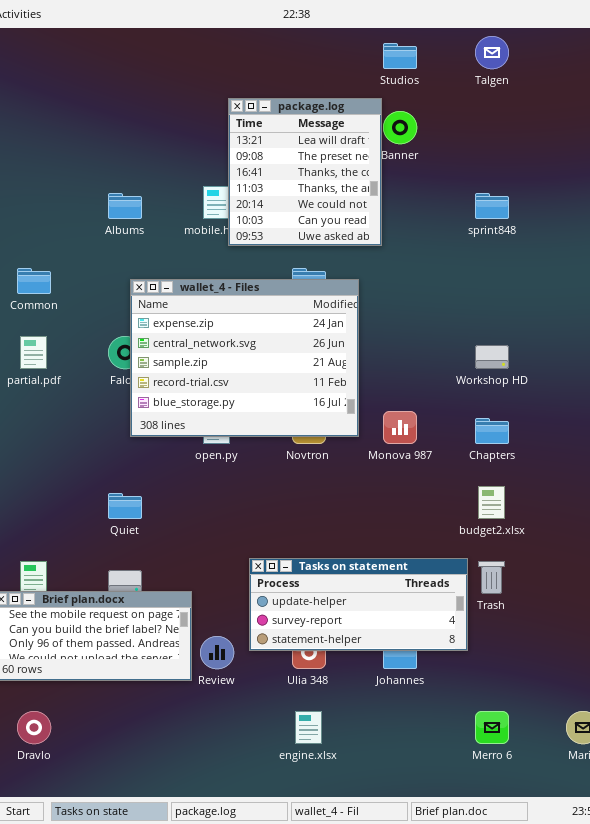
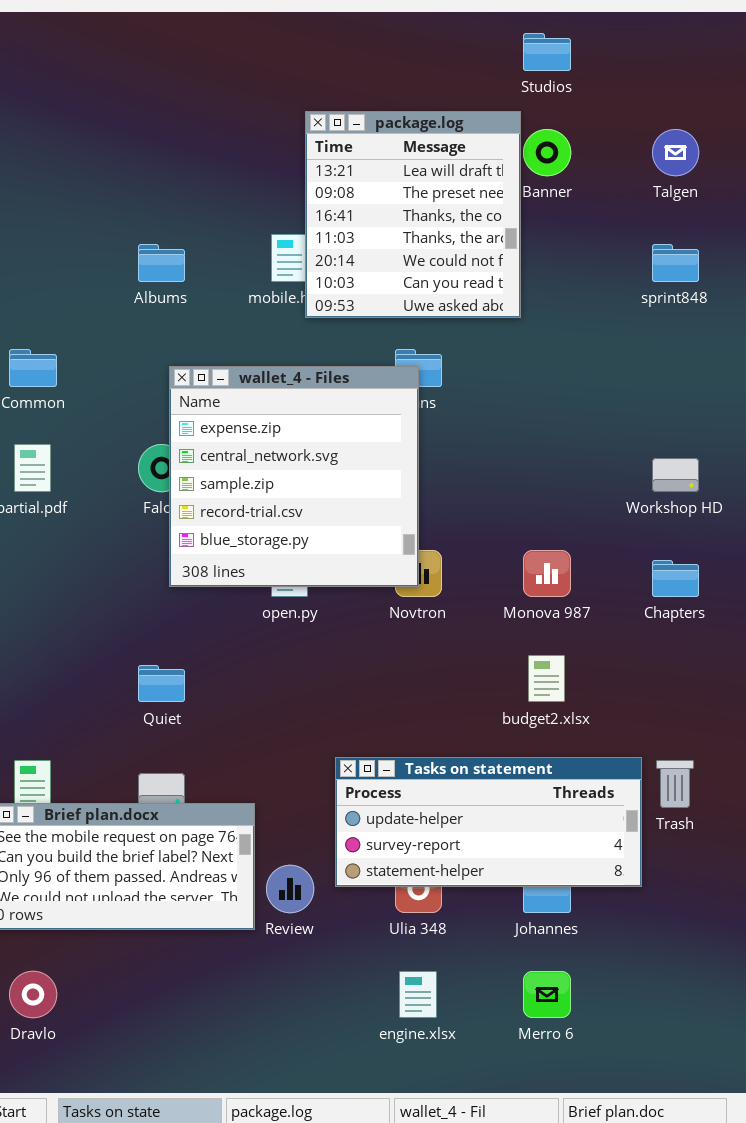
Talgen: [475,36,509,69] -> [652,129,699,176], moved
wallet_4 - Files: [130,279,359,437] -> [169,366,419,587], resized
budget2.xlsx: [478,486,505,519] -> [528,655,565,702], moved
Merro 6: [475,711,509,744] -> [523,971,571,1018], moved

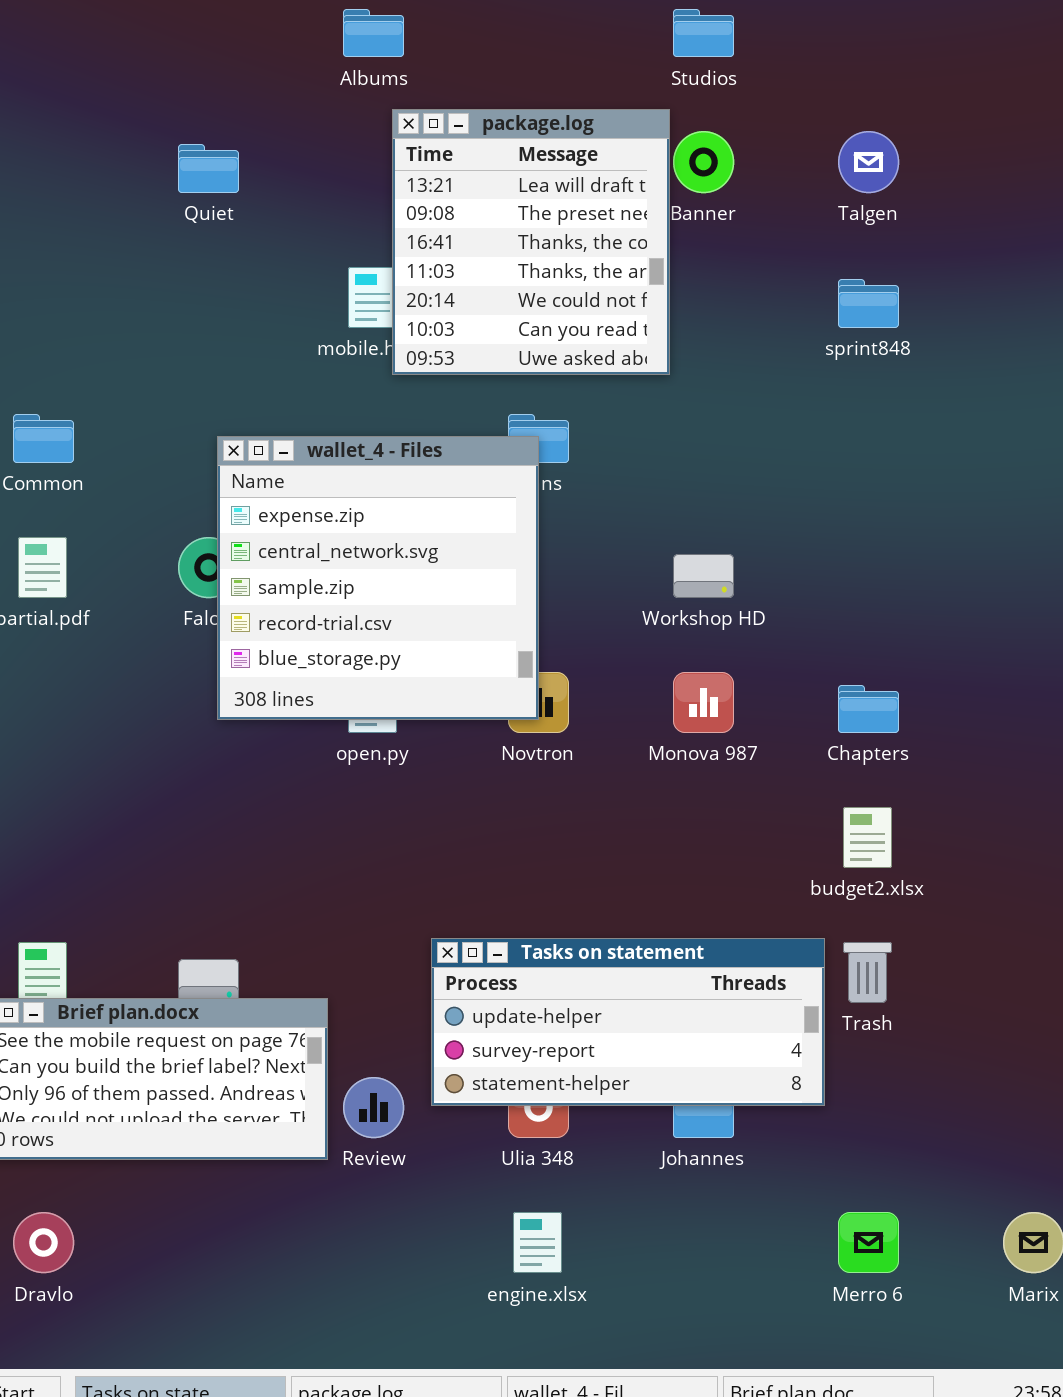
Albums: [138,244,185,282] -> [343,9,404,57], moved
Workshop HD: [652,458,699,492] -> [673,554,734,598], moved
budget2.xlsx: [528,655,565,702] -> [843,807,892,868], moved
Quiet: [138,665,185,702] -> [178,144,239,193], moved
Merro 6: [523,971,571,1018] -> [838,1212,899,1273], moved

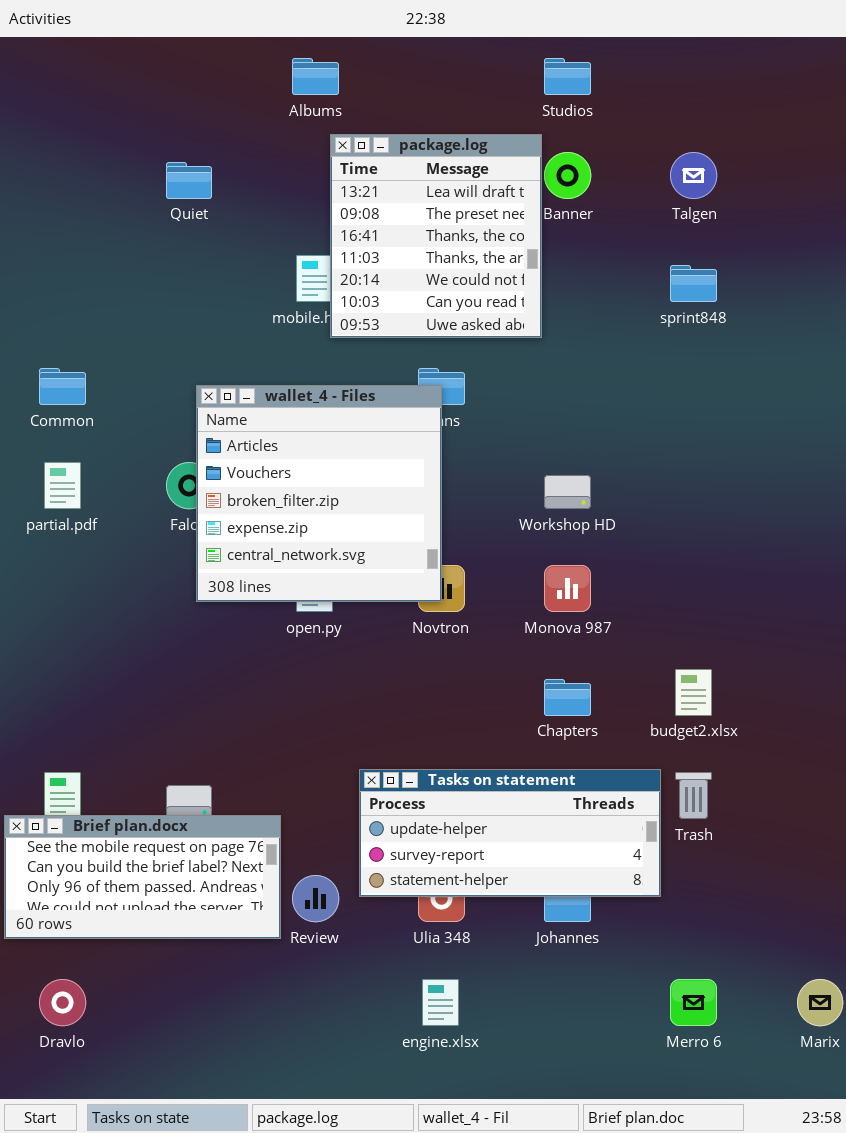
wallet_4 - Files: [217,436,539,720] -> [196,385,442,602], scrolled up 3 rows
Chapters: [838,685,899,733] -> [544,679,591,716], moved

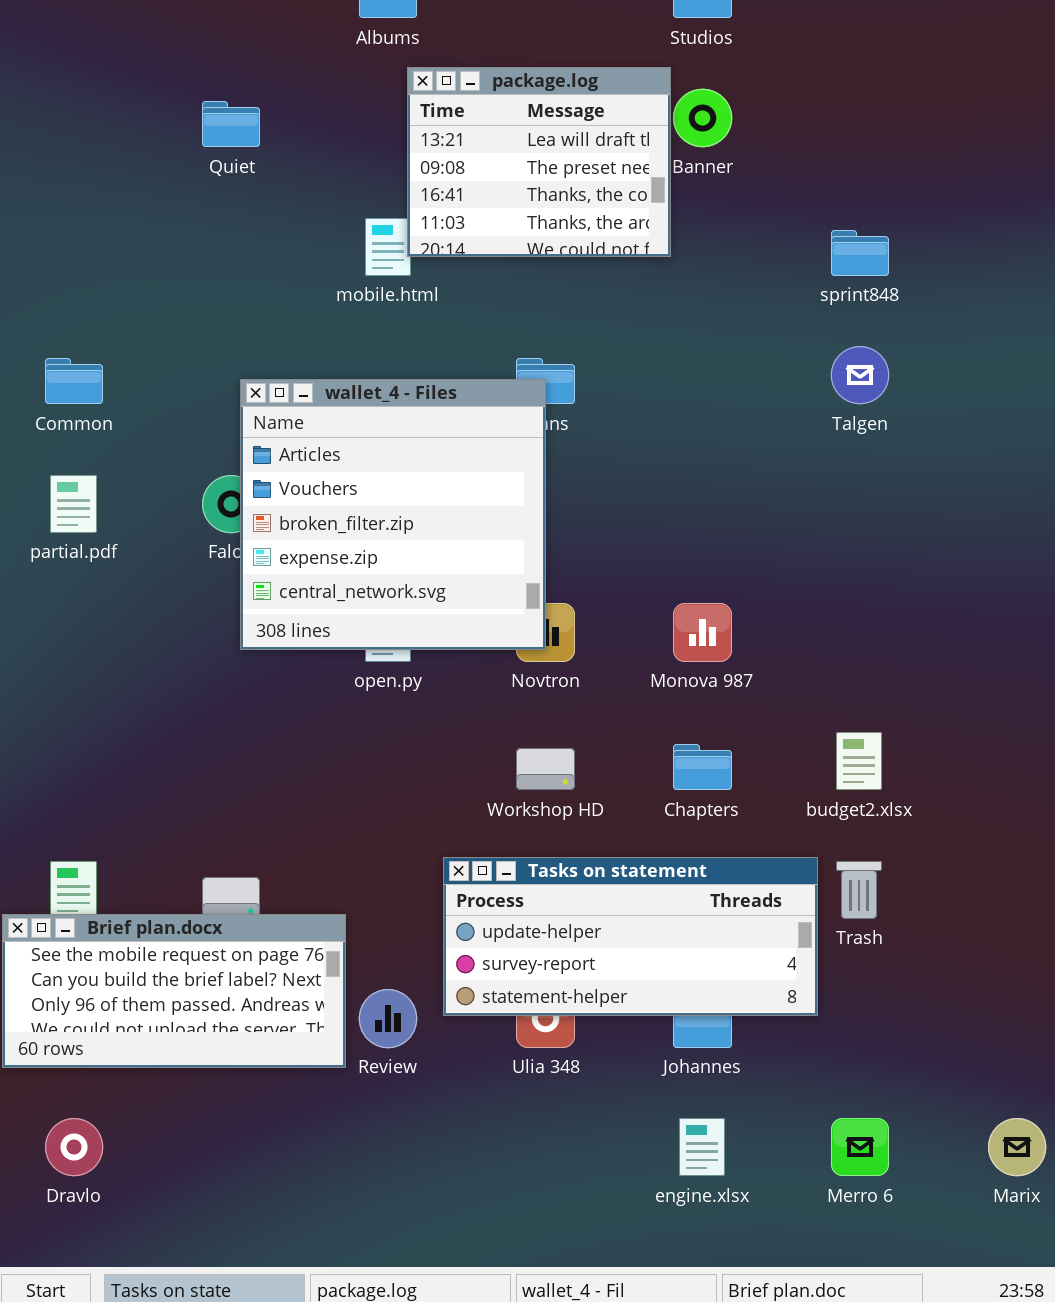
package.log: [330,134,542,338] -> [407,67,671,257], resized
Talgen: [670,152,717,199] -> [831,346,889,404], moved
Workshop HD: [544,475,591,509] -> [516,748,575,790], moved
engine.xlsx: [422,979,459,1026] -> [679,1118,725,1176], moved

